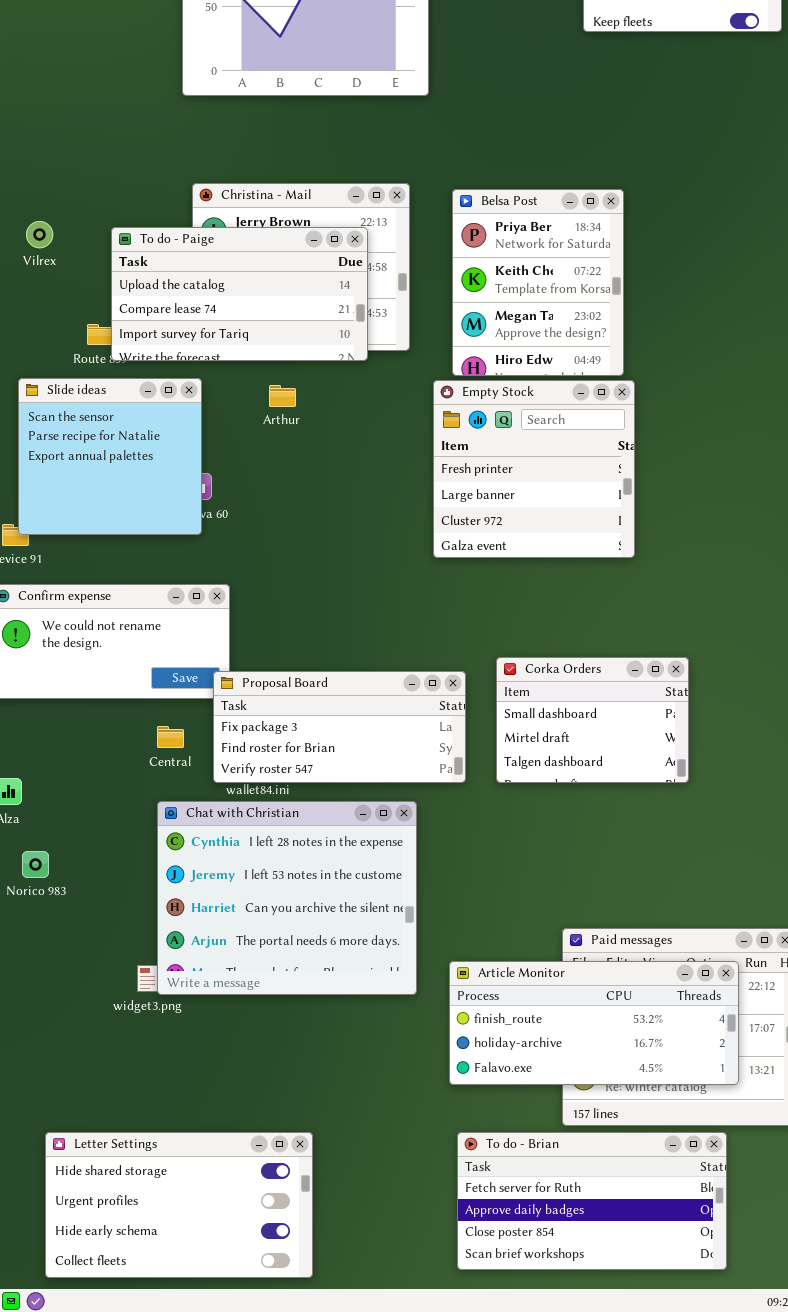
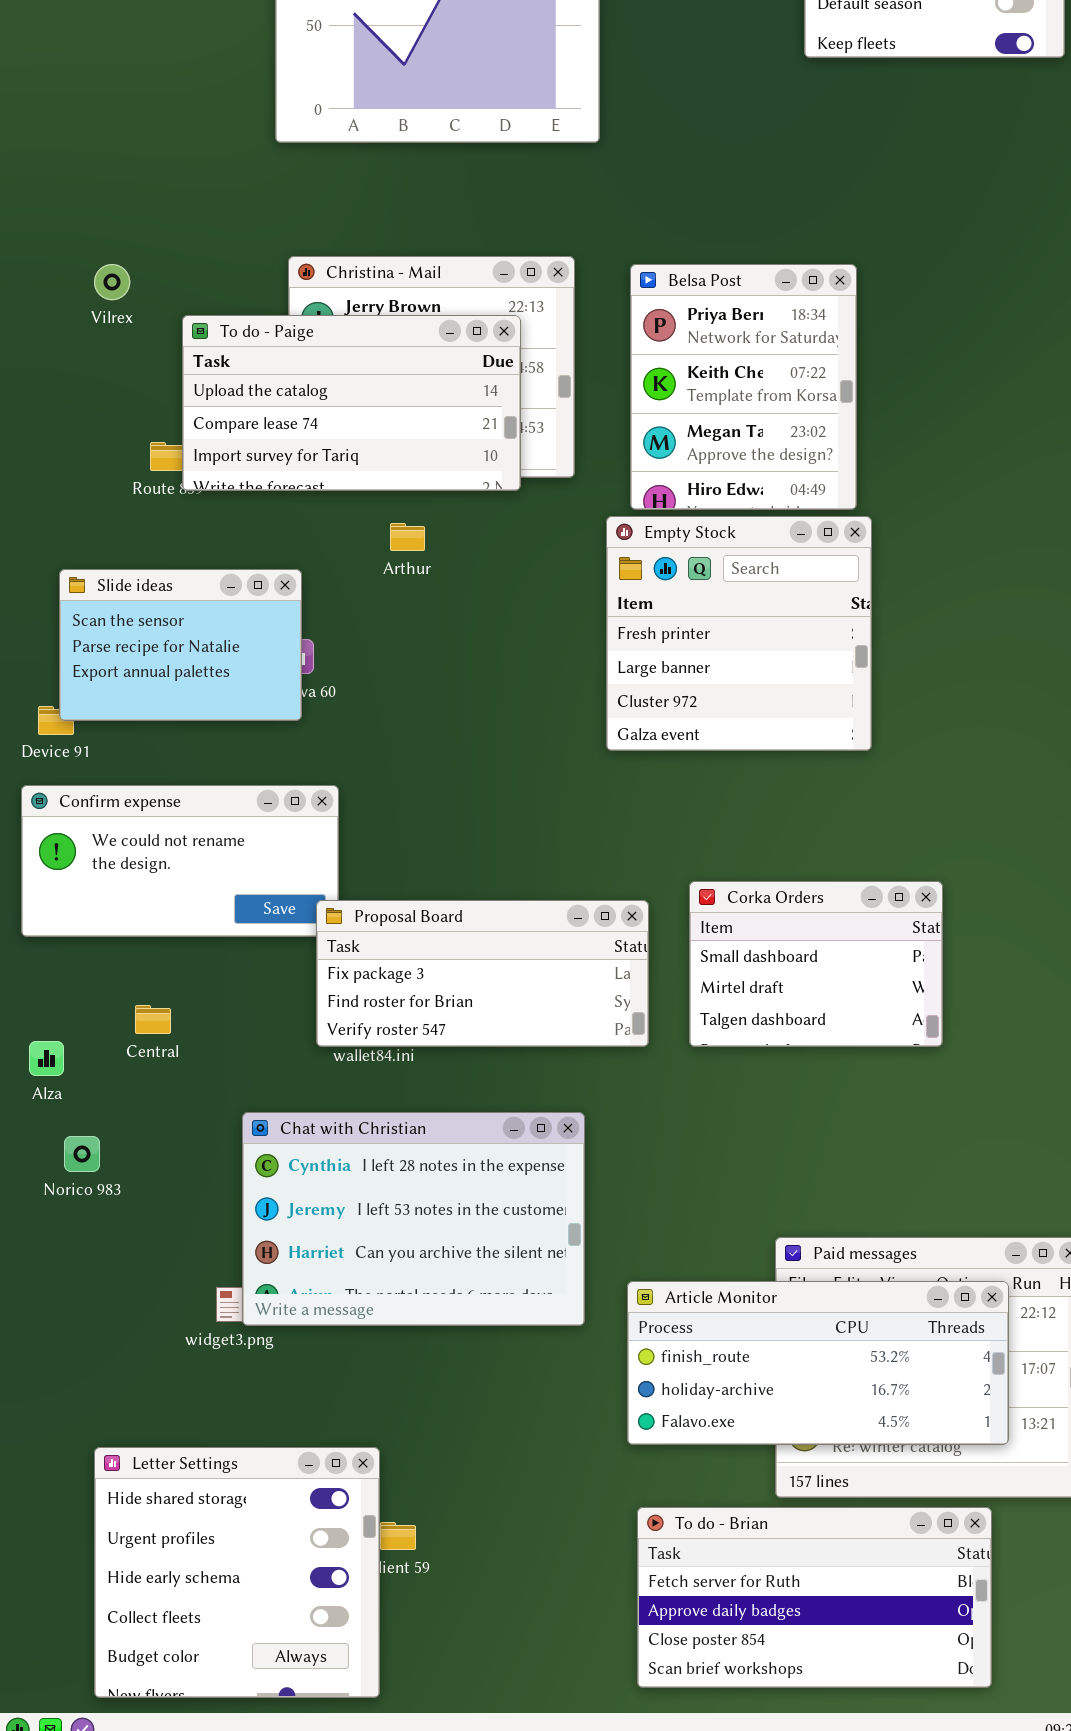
Vilrex: [26,221,53,248] -> [94,264,130,300], moved
Slide ideas: [18,378,202,535] -> [59,569,302,721], resized
Central: [157,726,184,748] -> [135,1005,171,1034], moved
Chat with Christian: [157,801,417,995] -> [242,1112,585,1326], resized
Letter Settings: [45,1132,313,1278] -> [94,1447,380,1698], resized

